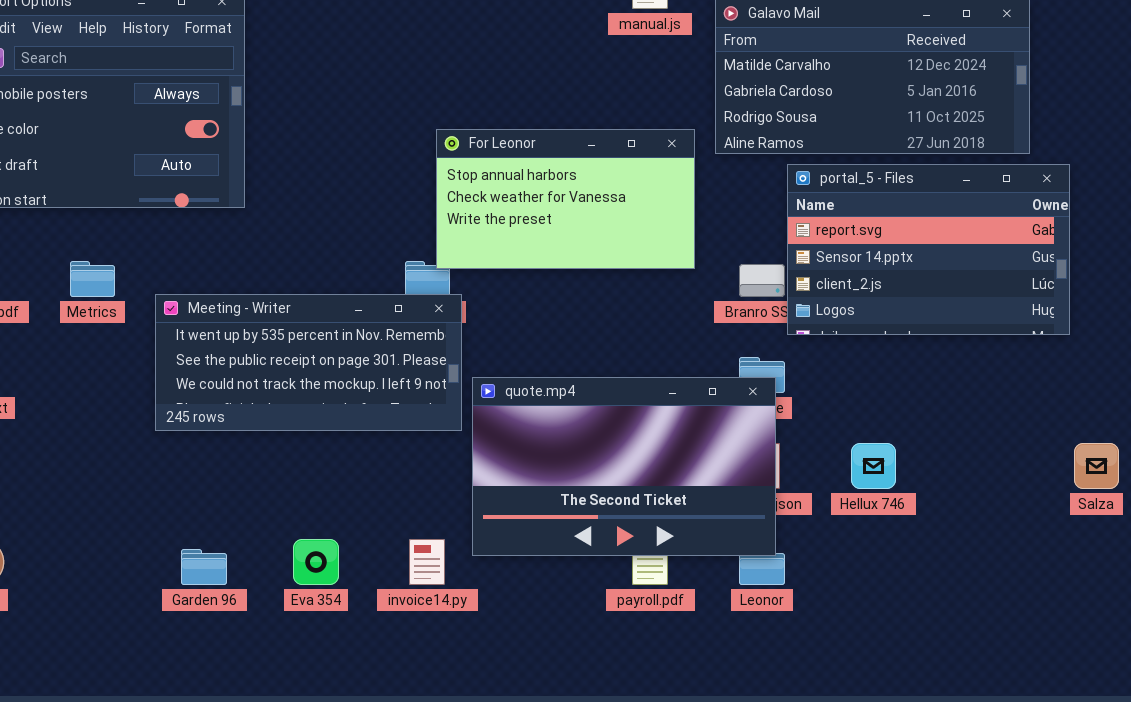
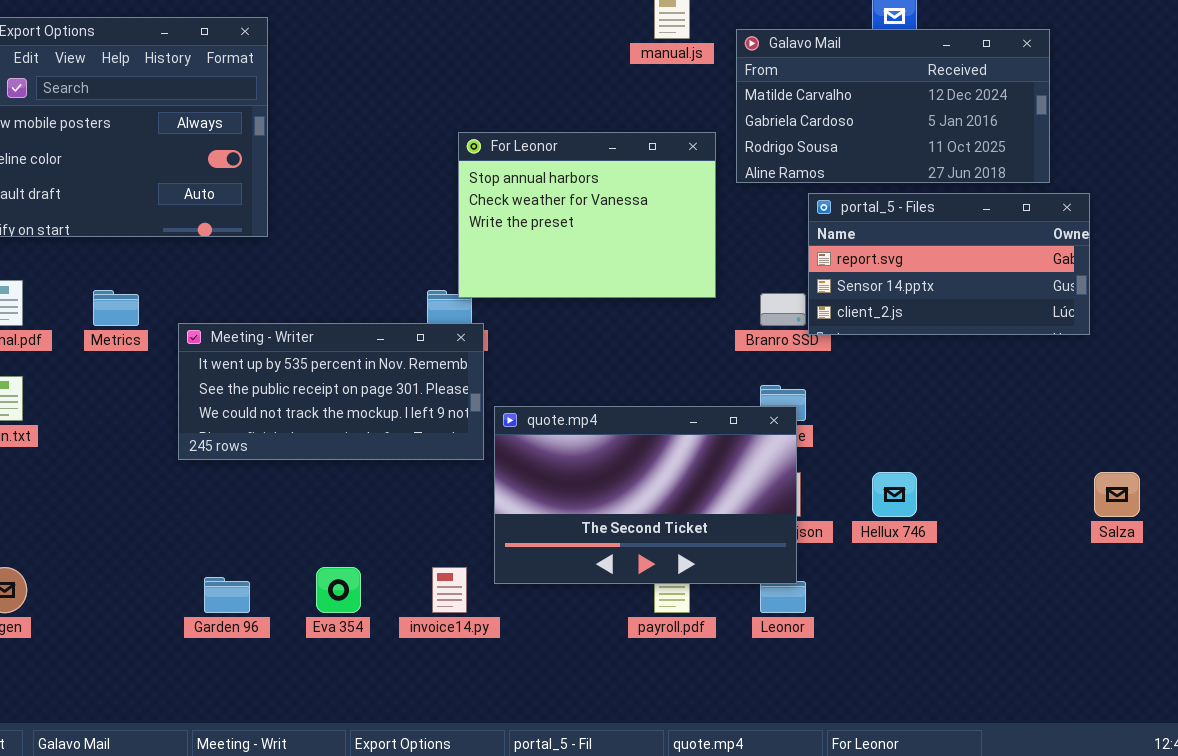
For Leonor: [436,129,695,269] -> [458,132,716,298], resized
portal_5 - Files: [787,164,1070,335] -> [808,193,1090,335], resized

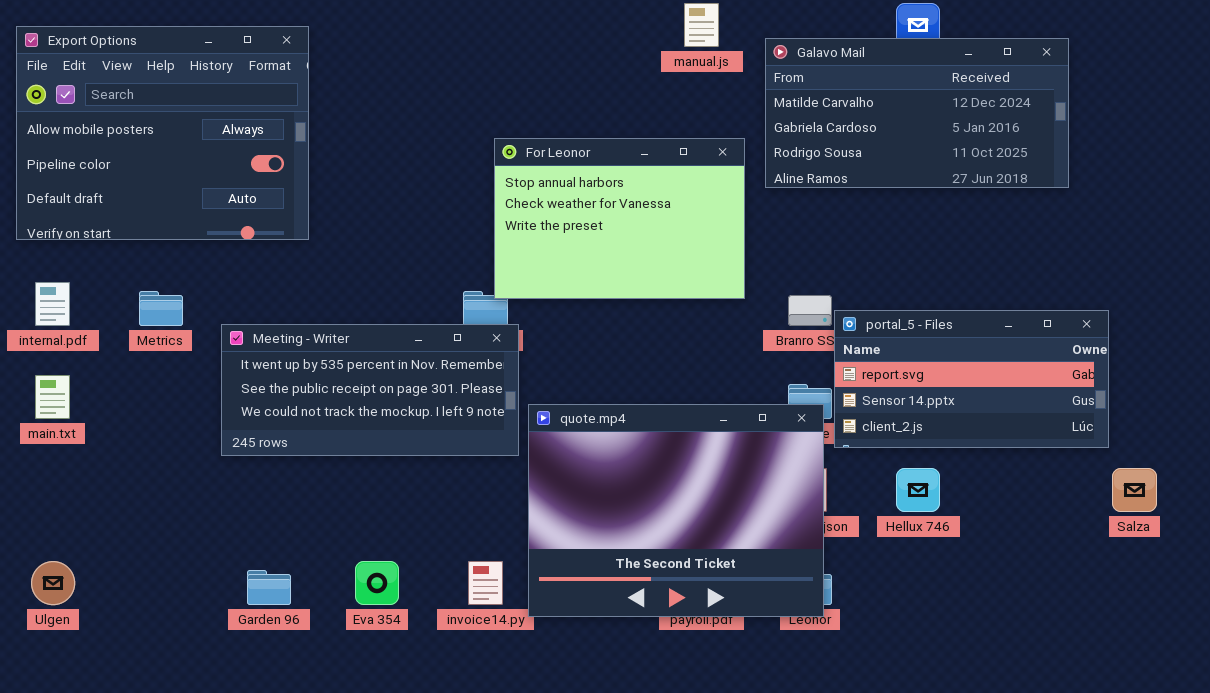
portal_5 - Files: [808,193,1090,335] -> [834,310,1109,448], moved
quote.mp4: [494,406,797,584] -> [528,404,824,617], resized

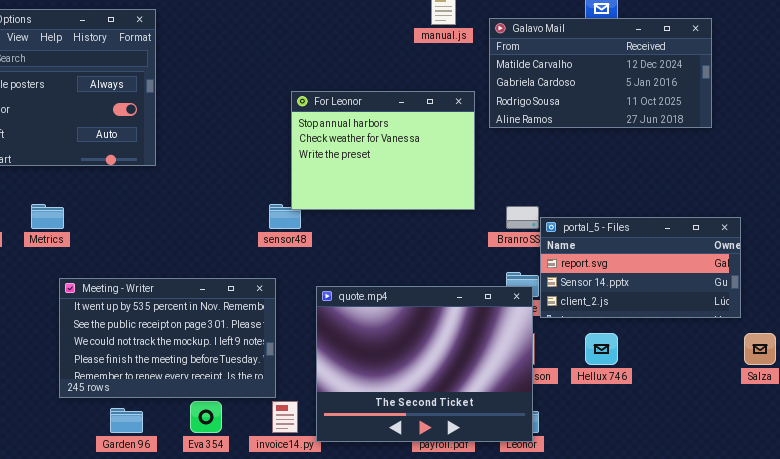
Meeting - Writer: [221,324,519,456] -> [59,278,276,398], moved, resized

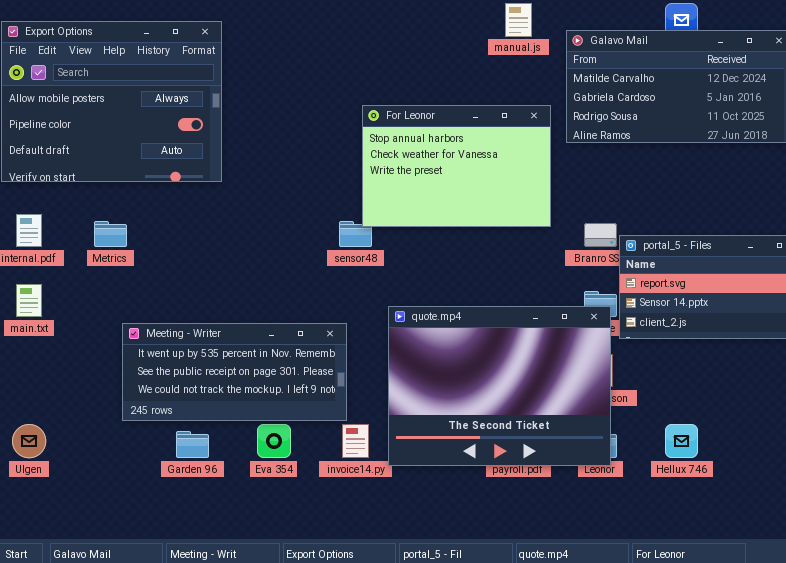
Meeting - Writer: [59,278,276,398] -> [122,323,347,421], resized
Hellux 746: [585,333,618,365] -> [665,424,698,458], moved

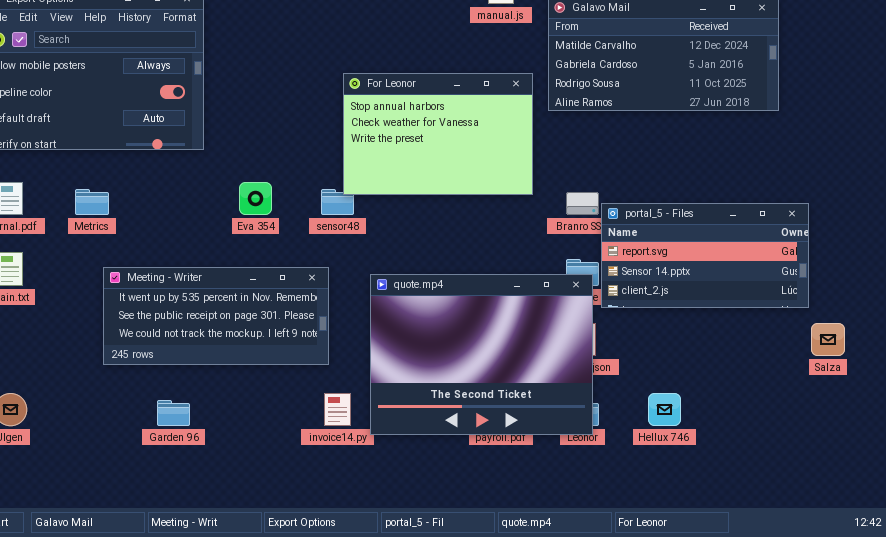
Meeting - Writer: [122,323,347,421] -> [103,267,329,365], moved
Eva 354: [257,424,291,458] -> [239,182,272,215], moved

